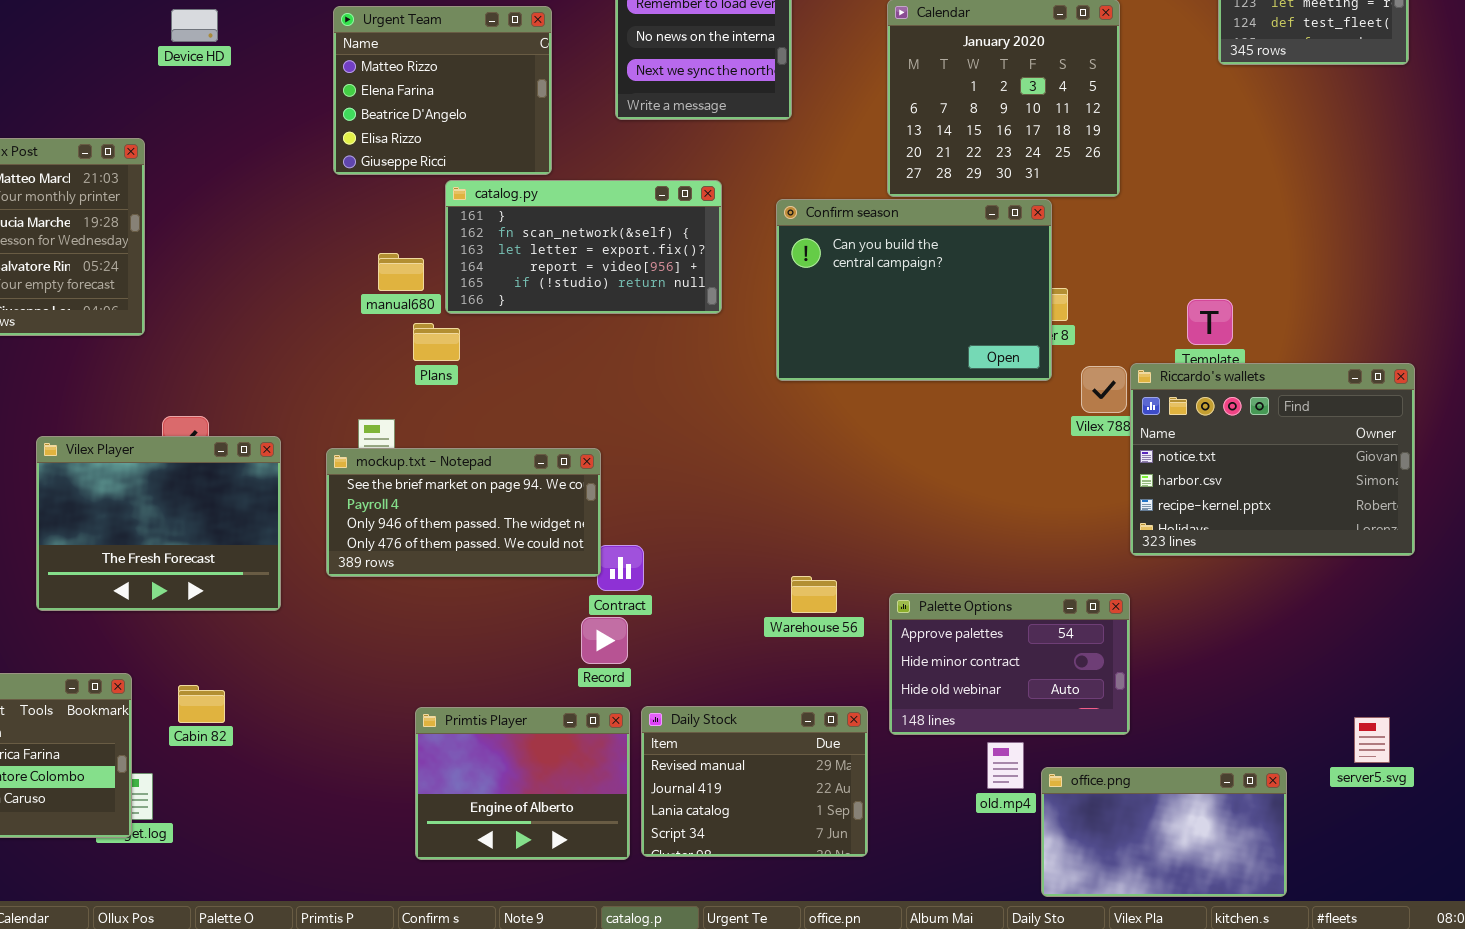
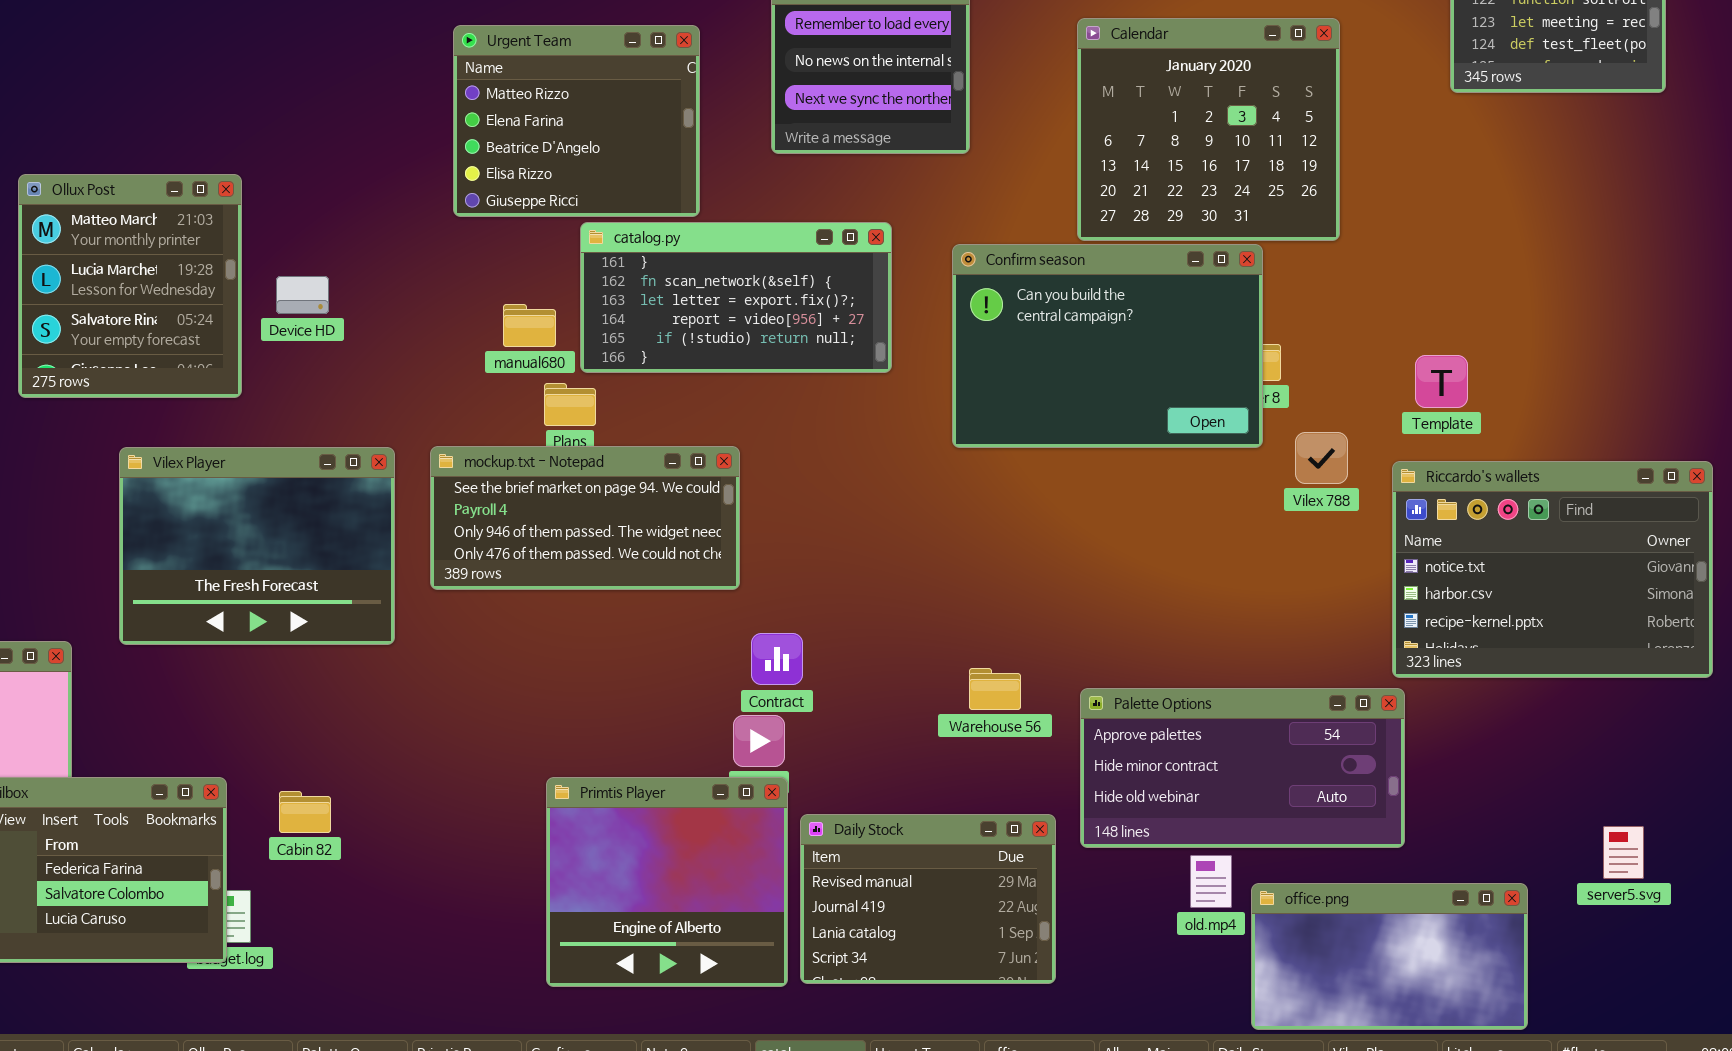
Device HD: [171,9,218,42] -> [276,276,329,314], moved
Riccardo's wallets: [1130,363,1415,556] -> [1392,461,1713,678], moved
Vilex Player: [36,436,281,611] -> [119,447,395,645], moved
mockup.txt - Notepad: [326,448,601,577] -> [430,446,740,590], moved
Palette Options: [889,593,1130,735] -> [1080,688,1405,848], resized
Primtis Player: [415,707,630,860] -> [546,777,788,987], resized

